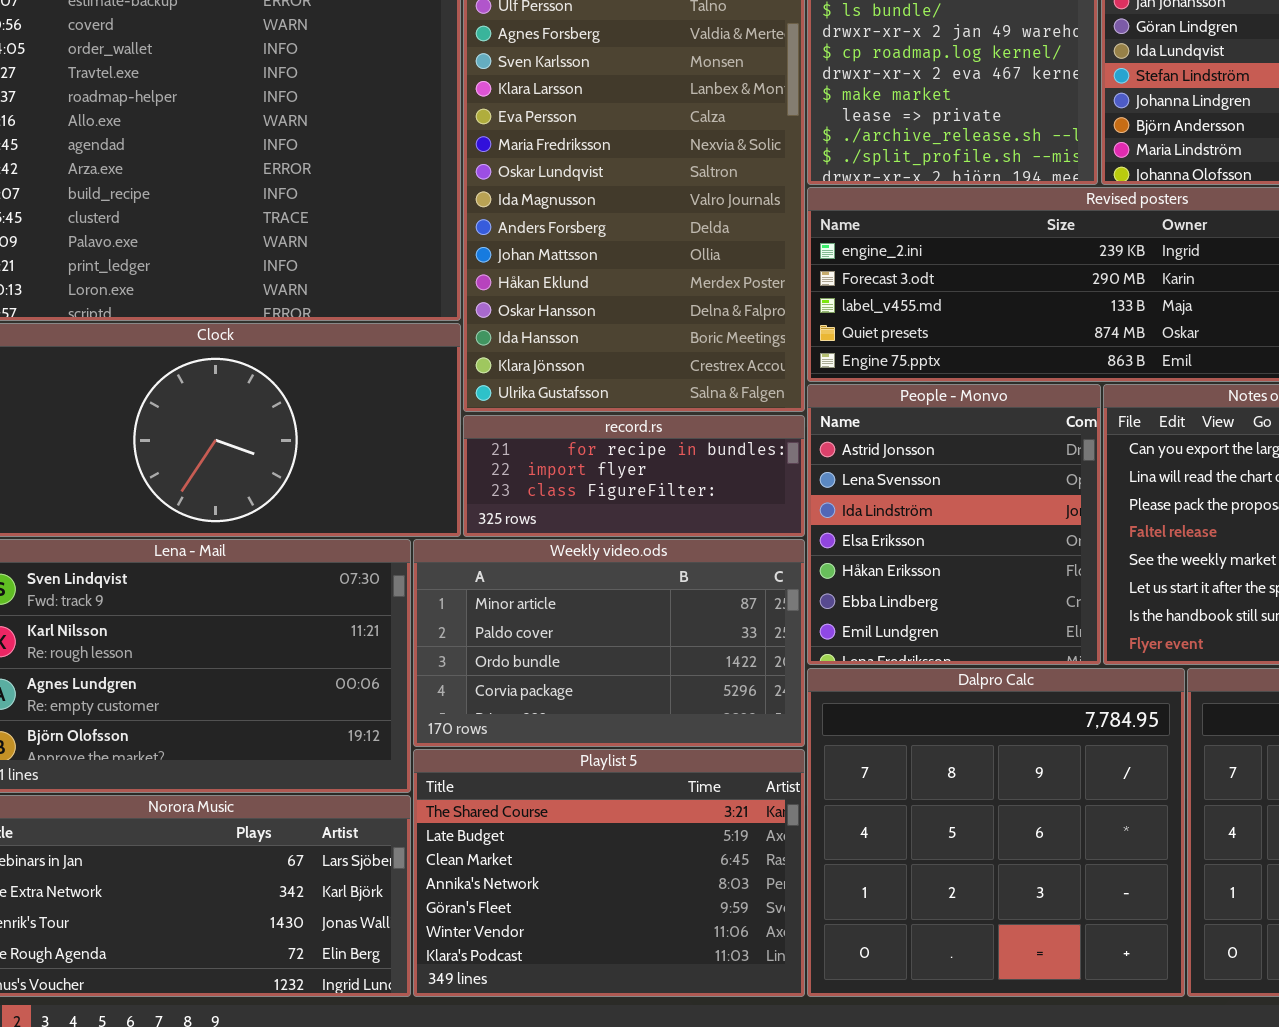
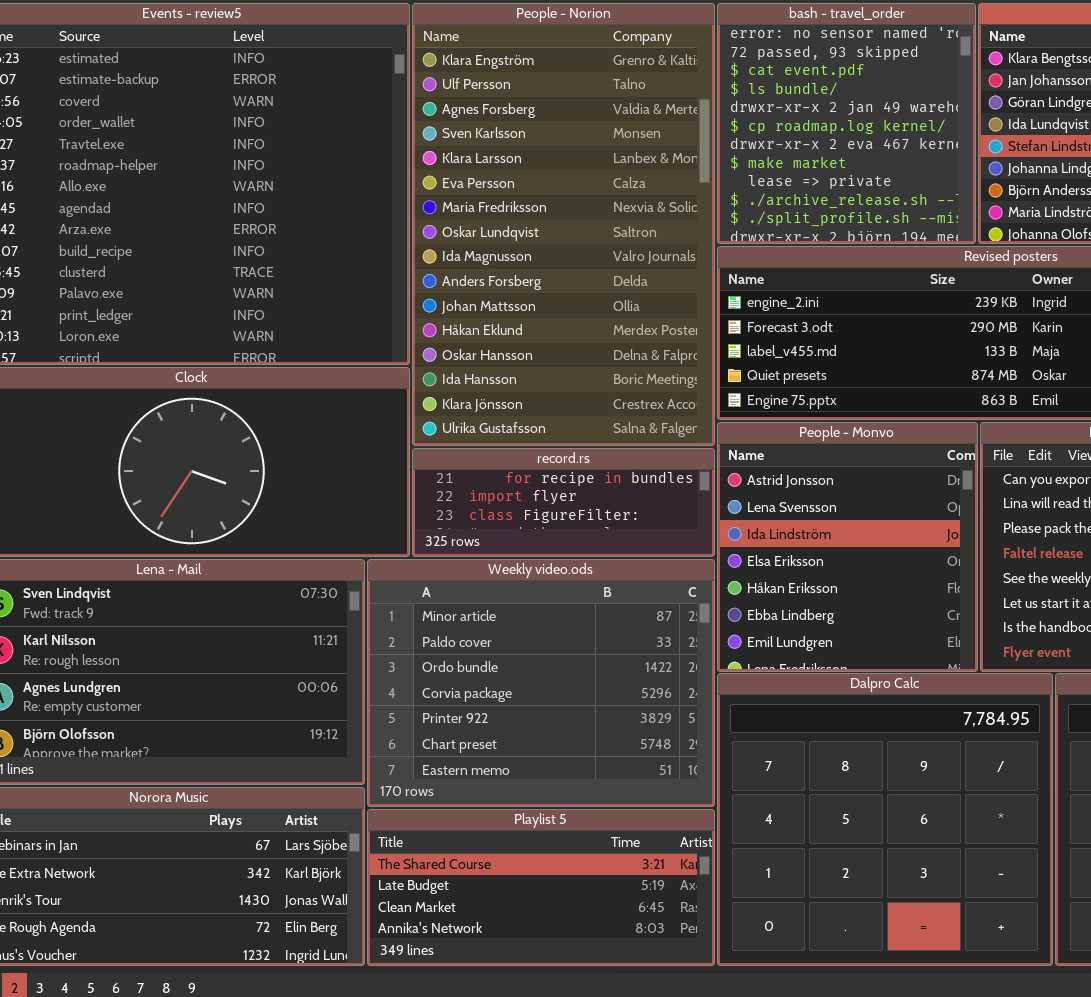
Weekly video.ods: [413,539,805,747] -> [367,559,715,807], resized
Playlist 5: [413,749,805,997] -> [367,809,715,966], resized

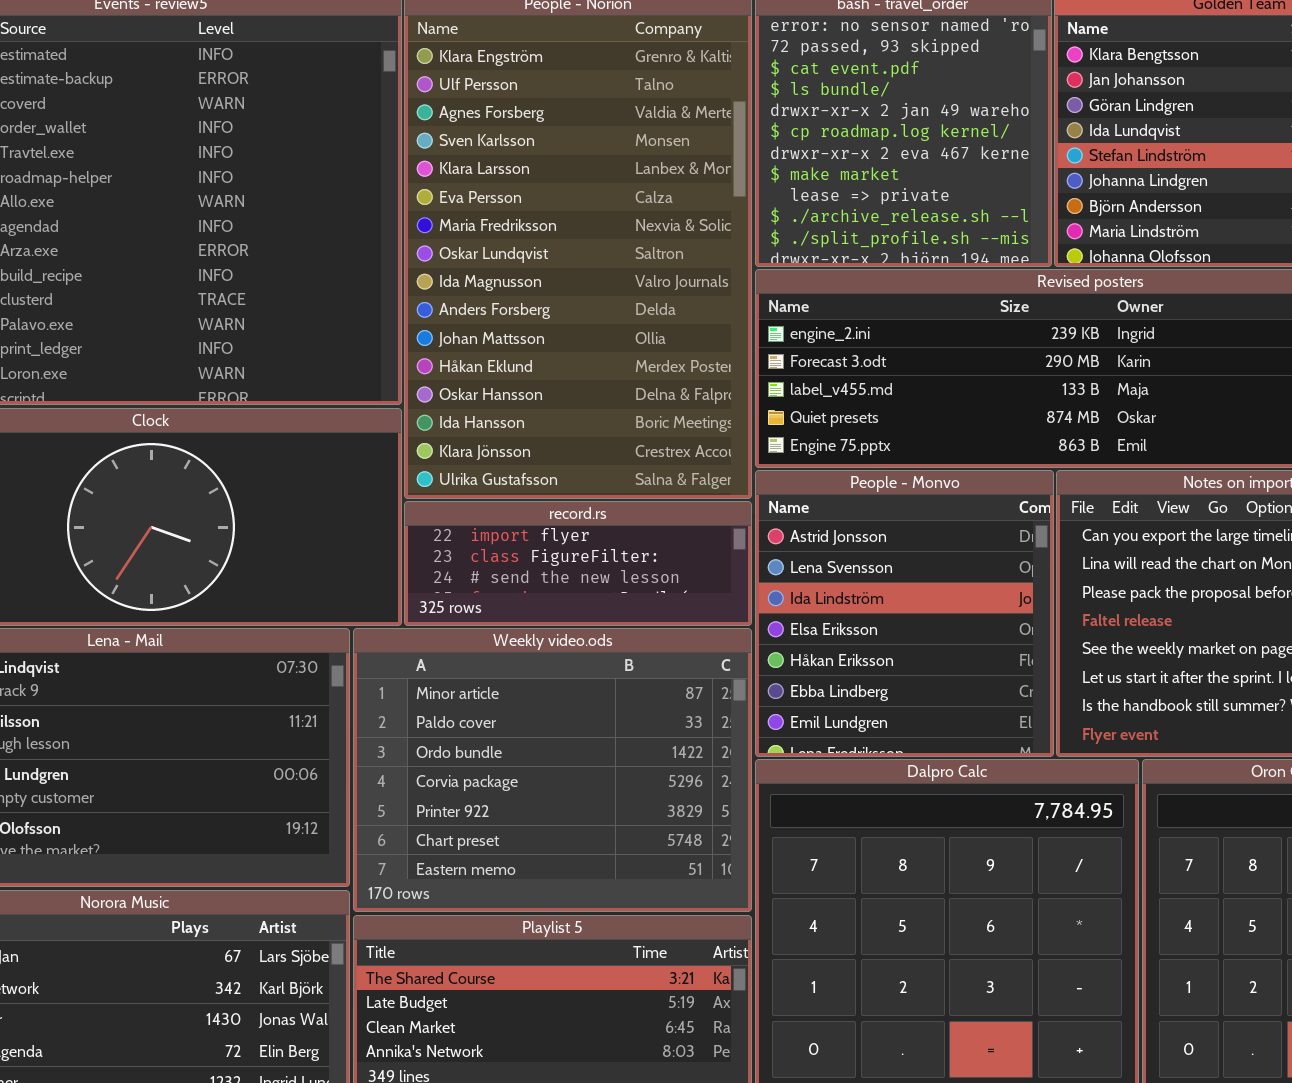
record.rs: [412,448,715,557] -> [404,501,752,626], scrolled down 1 row

